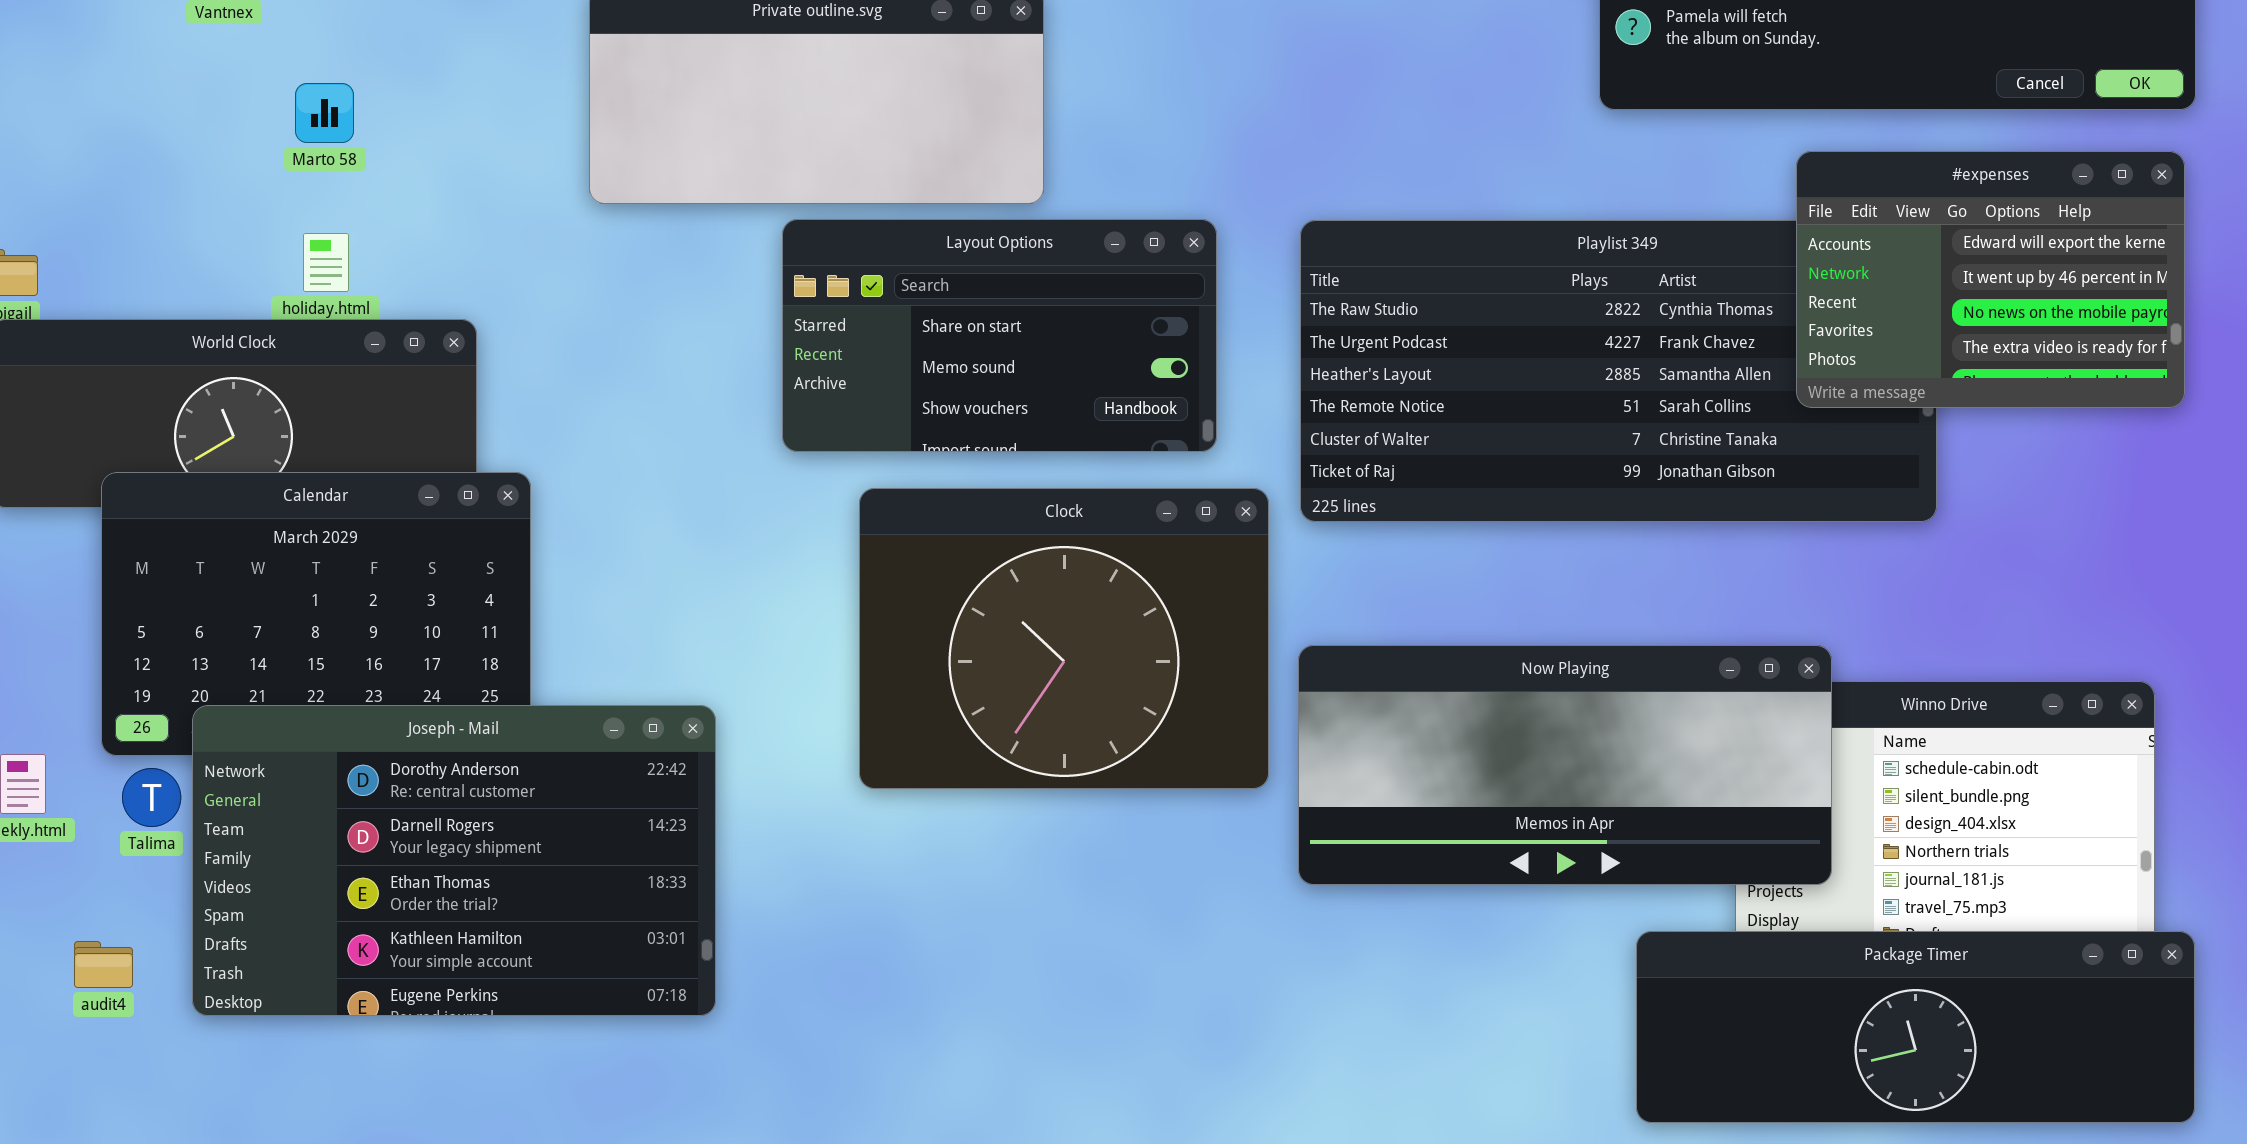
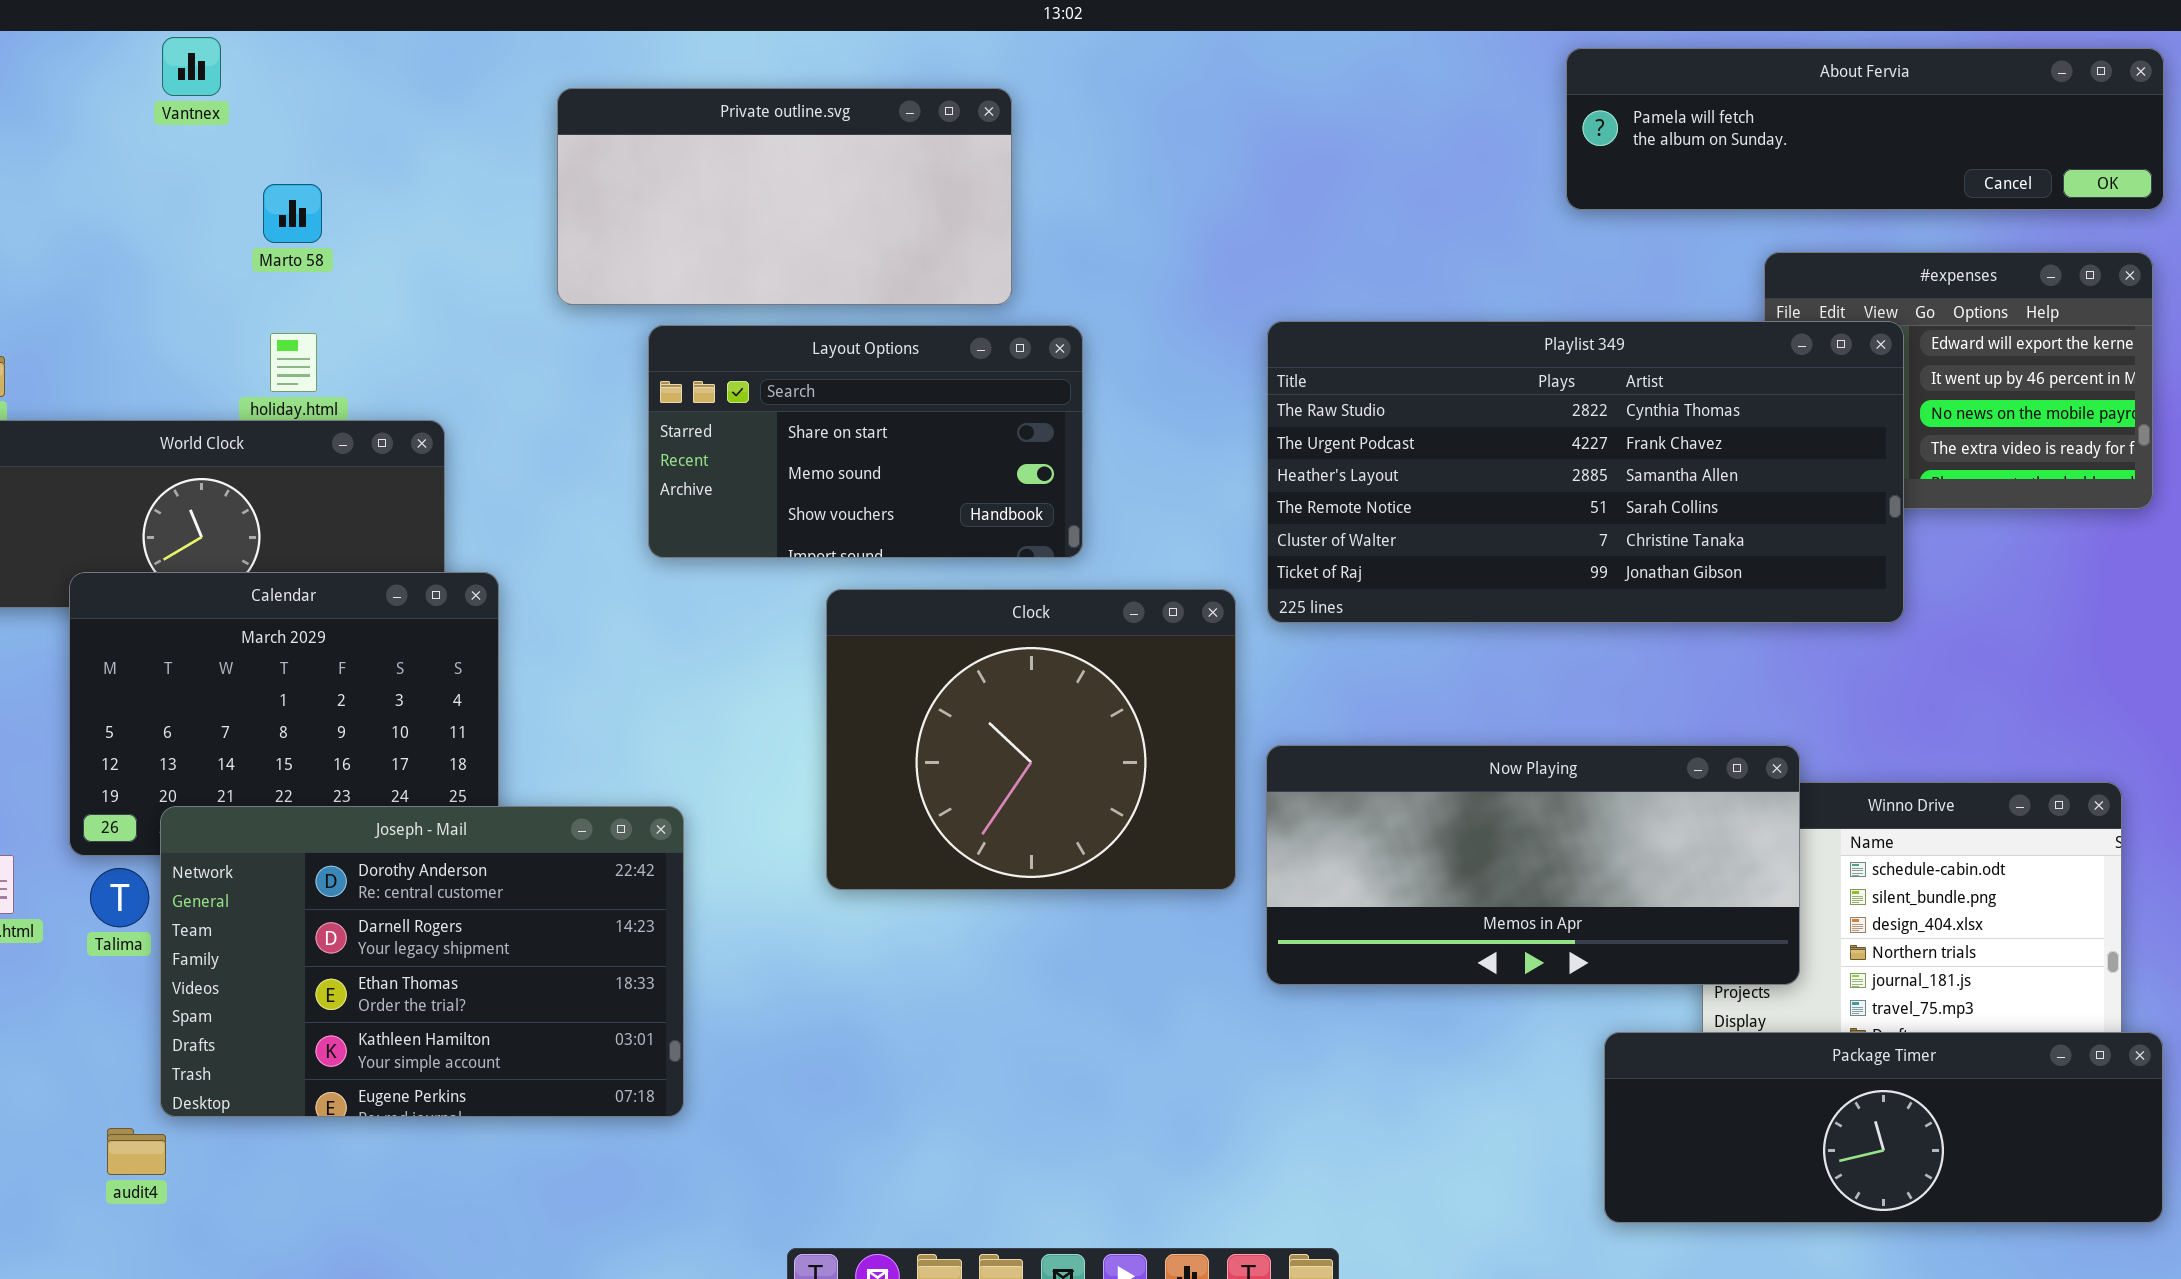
Layout Options: [782,219,1217,452] -> [648,325,1083,558], moved
Playlist 349: [1300,220,1937,522] -> [1267,321,1904,623], raised
audit4: [74,941,133,988] -> [107,1128,166,1175], moved

